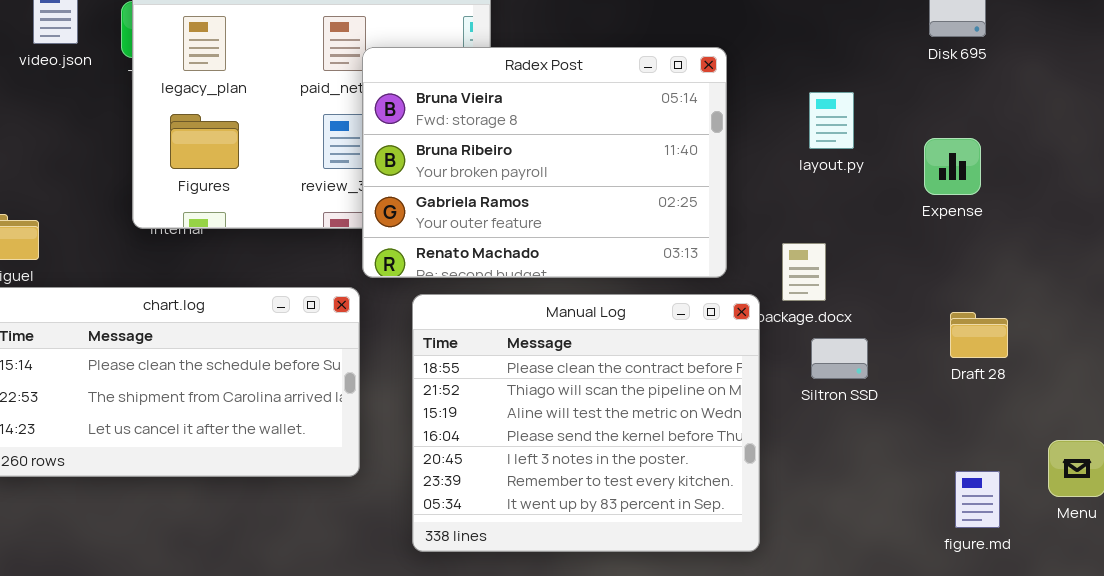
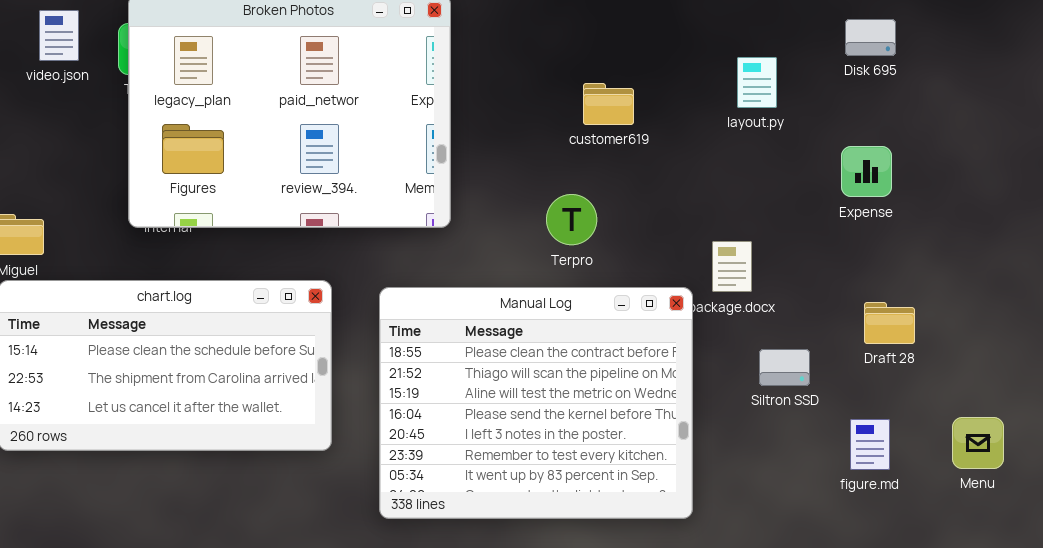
Radex Post: [362,47,727,278] -> none, closed
layout.py: [809,92,854,149] -> [737,57,777,108], moved
Siltron SSD: [811,338,868,379] -> [759,349,810,386], moved
figure.md: [955,471,1000,528] -> [850,419,890,470], moved

